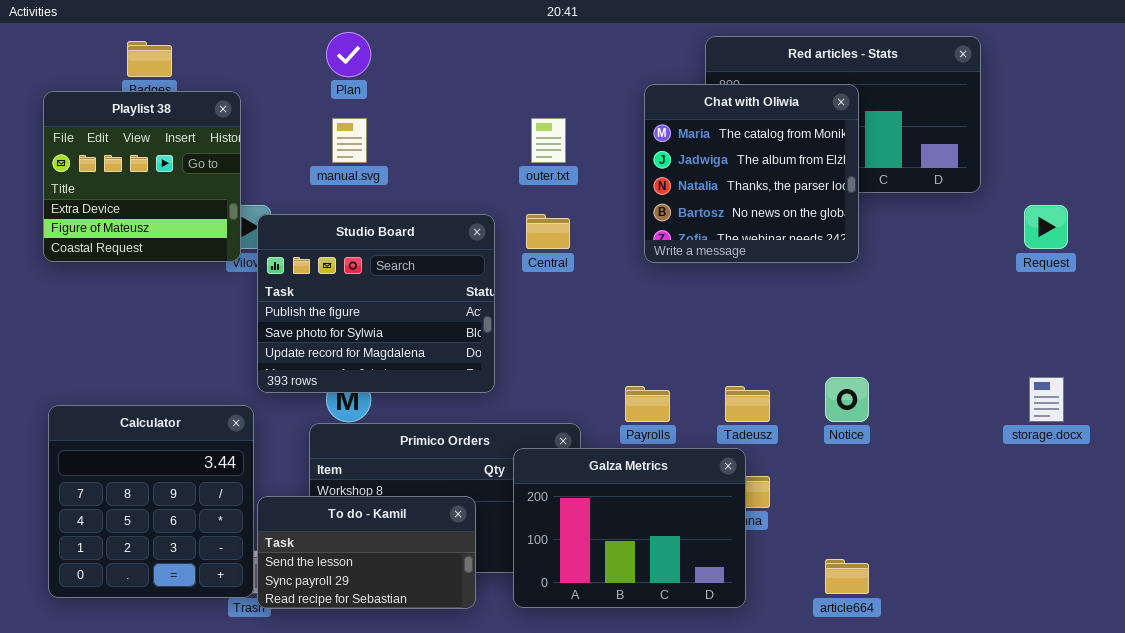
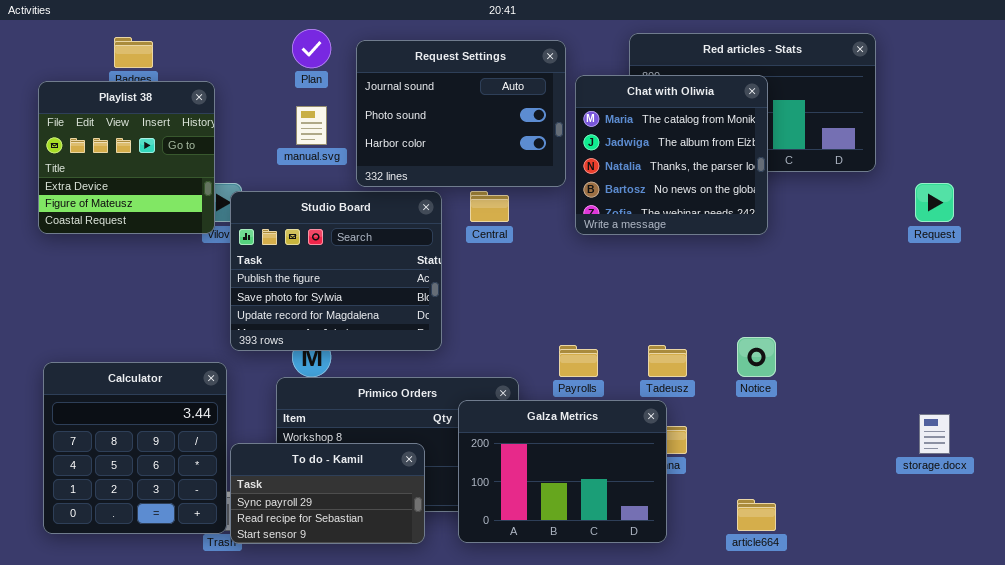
Request Settings: none -> [356,40,566,187], opened
storage.docx: [1029,377,1064,422] -> [919,414,950,454], moved
To do - Kamil: [257,496,476,609] -> [230,443,425,544], scrolled down 1 row

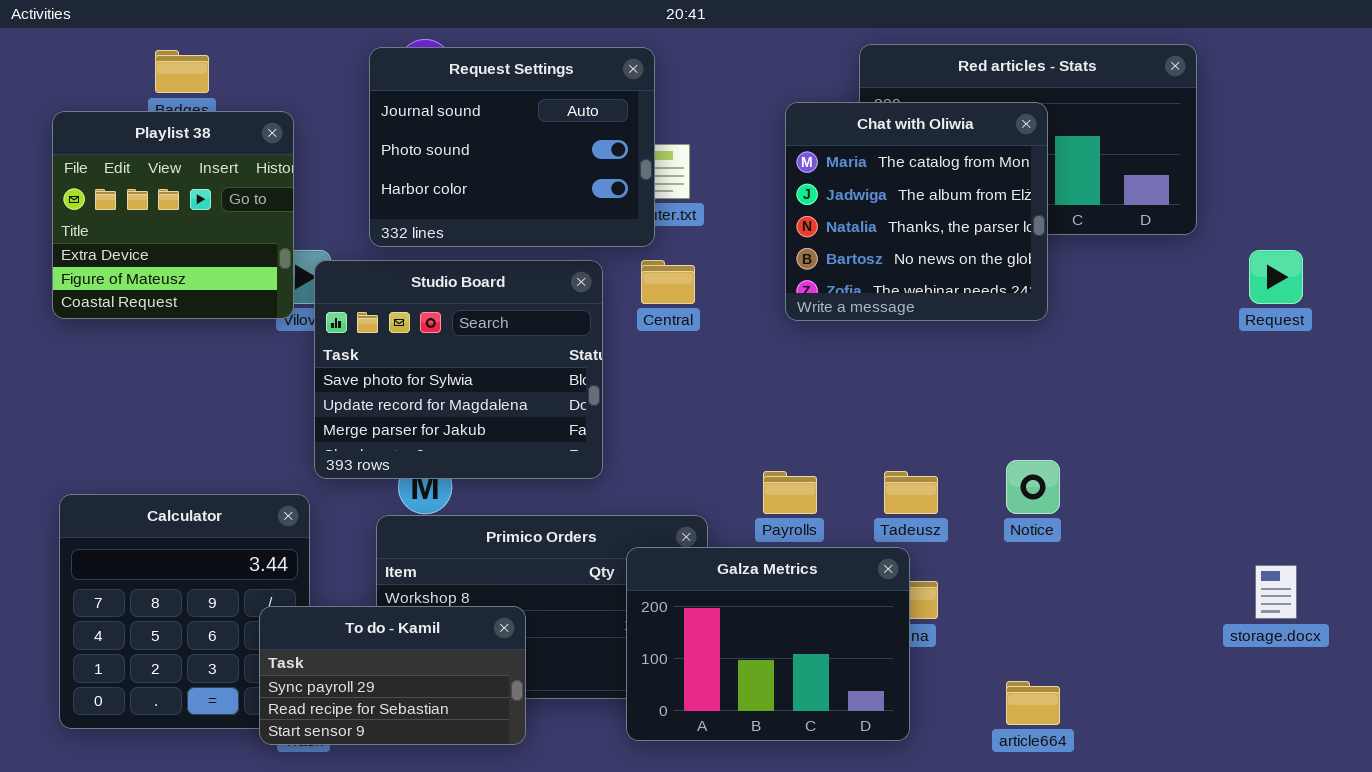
Request Settings: [356,40,566,187] -> [369,47,655,247], moved
Studio Board: [230,191,442,351] -> [314,260,603,479], scrolled down 1 row
To do - Kamil: [230,443,425,544] -> [259,606,526,745], moved

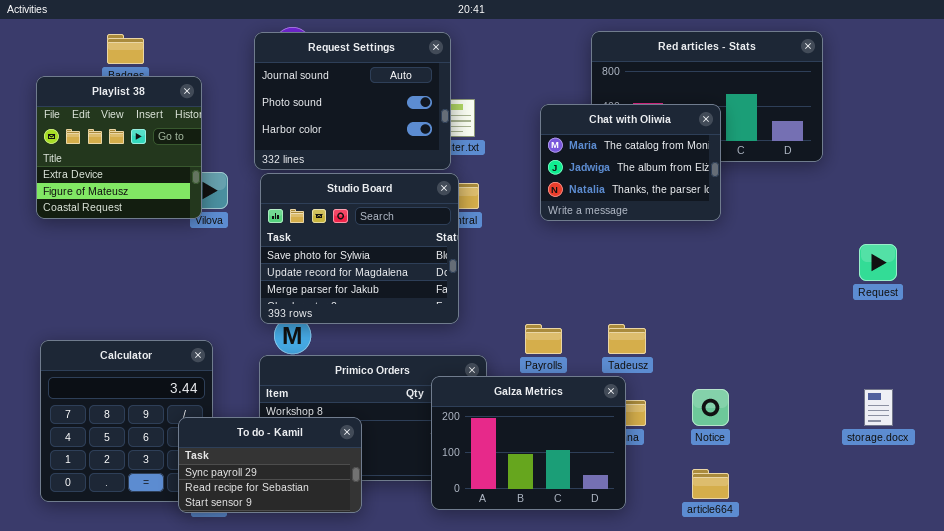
Chat with Oliwia: [785,102,1048,321] -> [540,104,721,221], resized
Request: [1249,250,1303,304] -> [859,244,897,281], moved
Studio Board: [314,260,603,479] -> [260,173,459,324], moved
Notice: [1006,460,1060,514] -> [692,389,729,426], moved

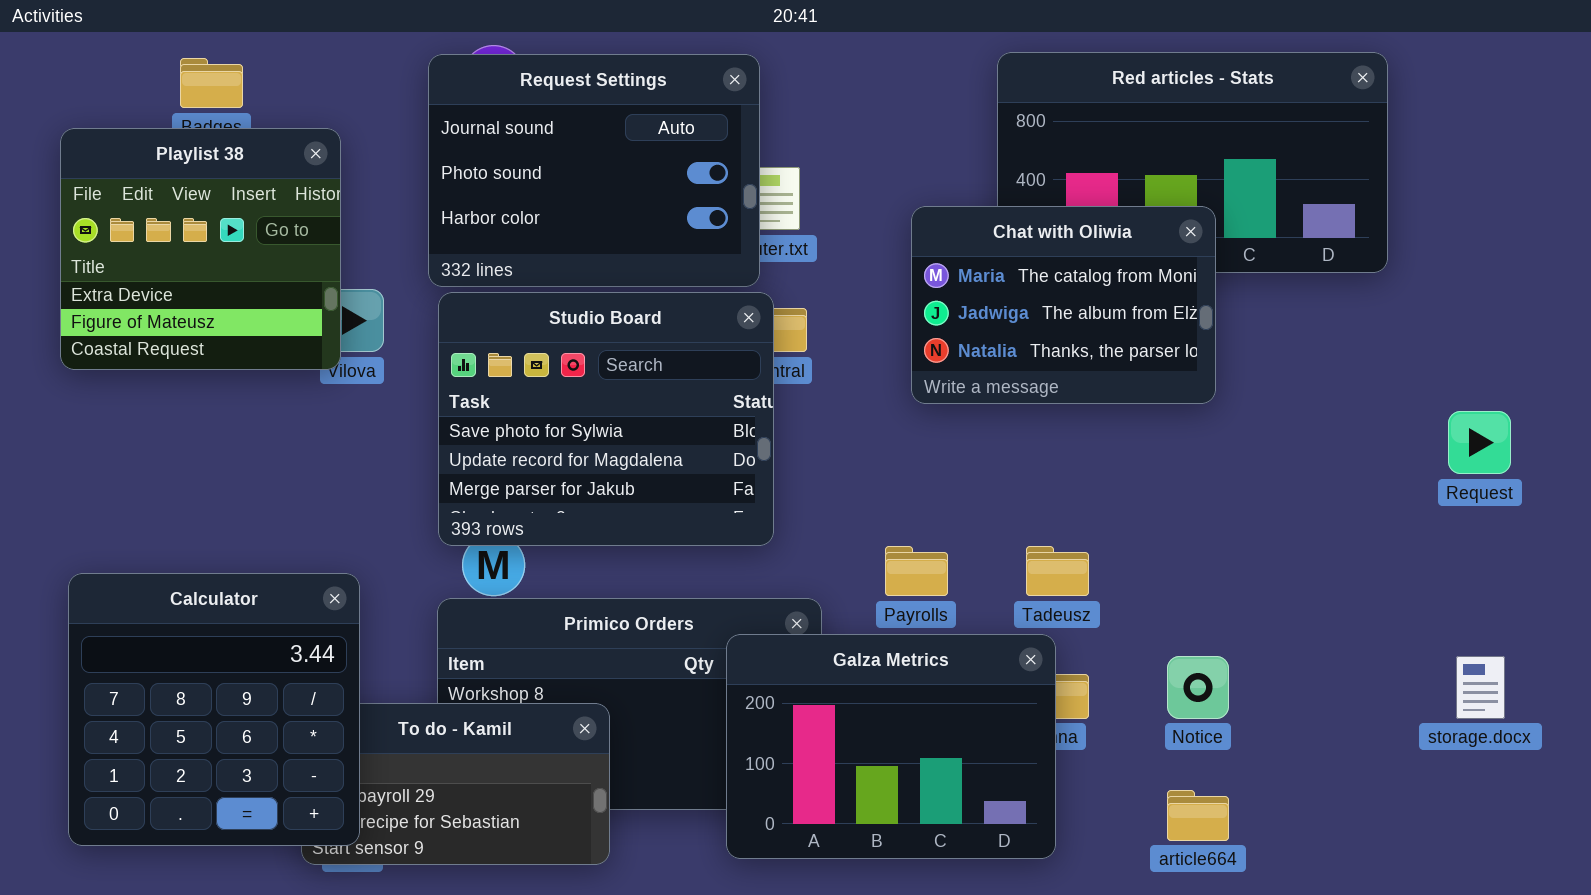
Chat with Oliwia: [540,104,721,221] -> [911,206,1216,404], moved
Calculator: [40,340,213,502] -> [68,573,360,846], raised

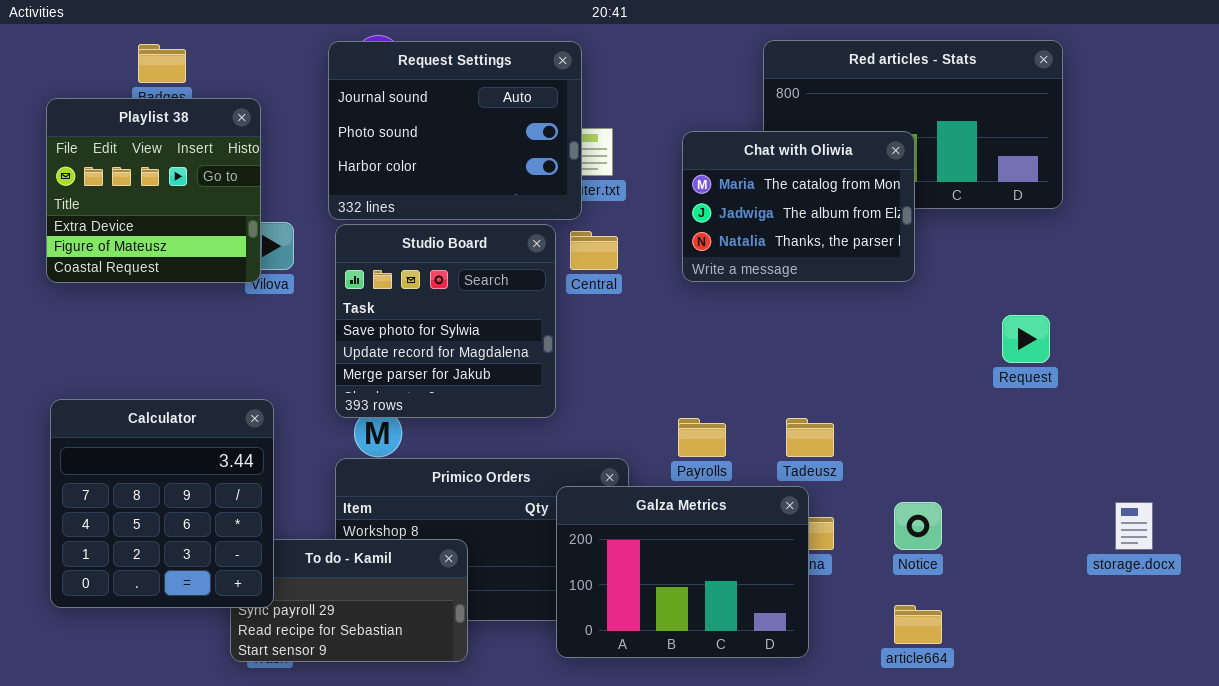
Chat with Oliwia: [911,206,1216,404] -> [682,131,915,282], moved
Studio Board: [438,292,774,546] -> [335,224,556,418], resized
Request: [1448,411,1511,474] -> [1002,315,1050,363], moved
Calculator: [68,573,360,846] -> [50,399,274,608], moved

